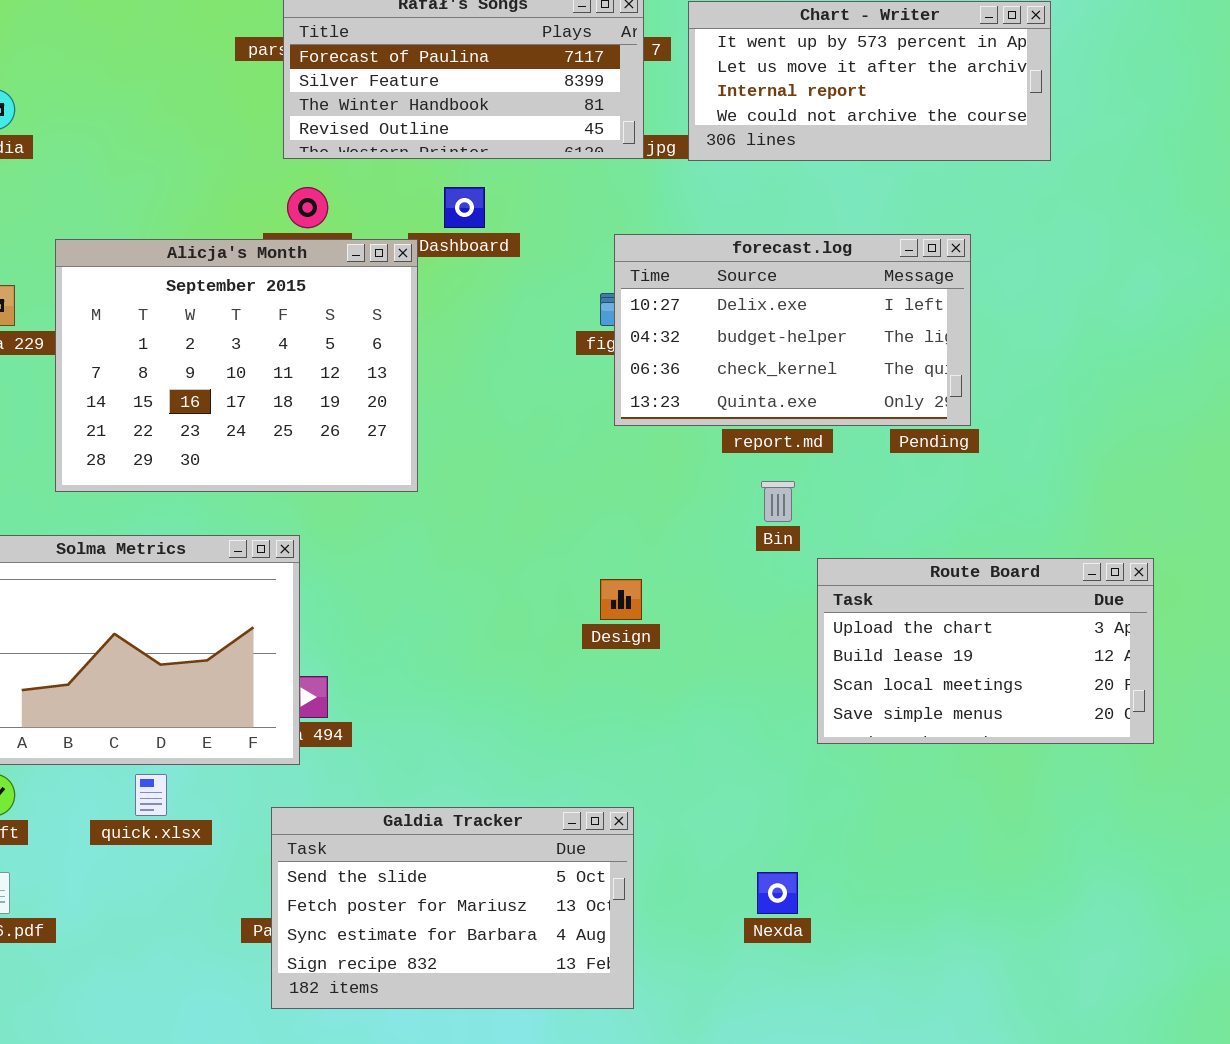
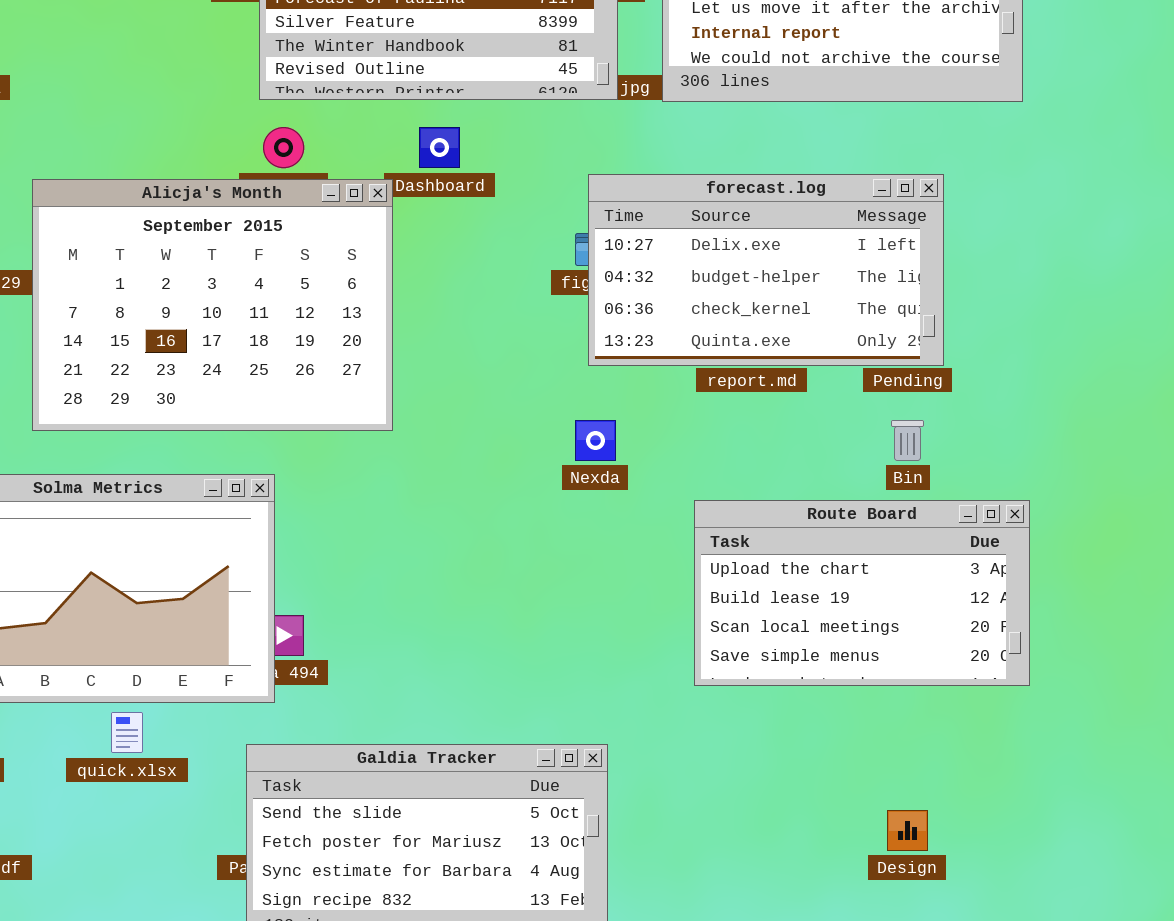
Bin: [761,481,795,522] -> [891,420,924,461], moved
Route Board: [817,558,1154,744] -> [694,500,1030,686], moved
Design: [600,579,642,620] -> [887,810,928,851], moved
Nexda: [757,872,798,914] -> [575,420,616,461], moved

